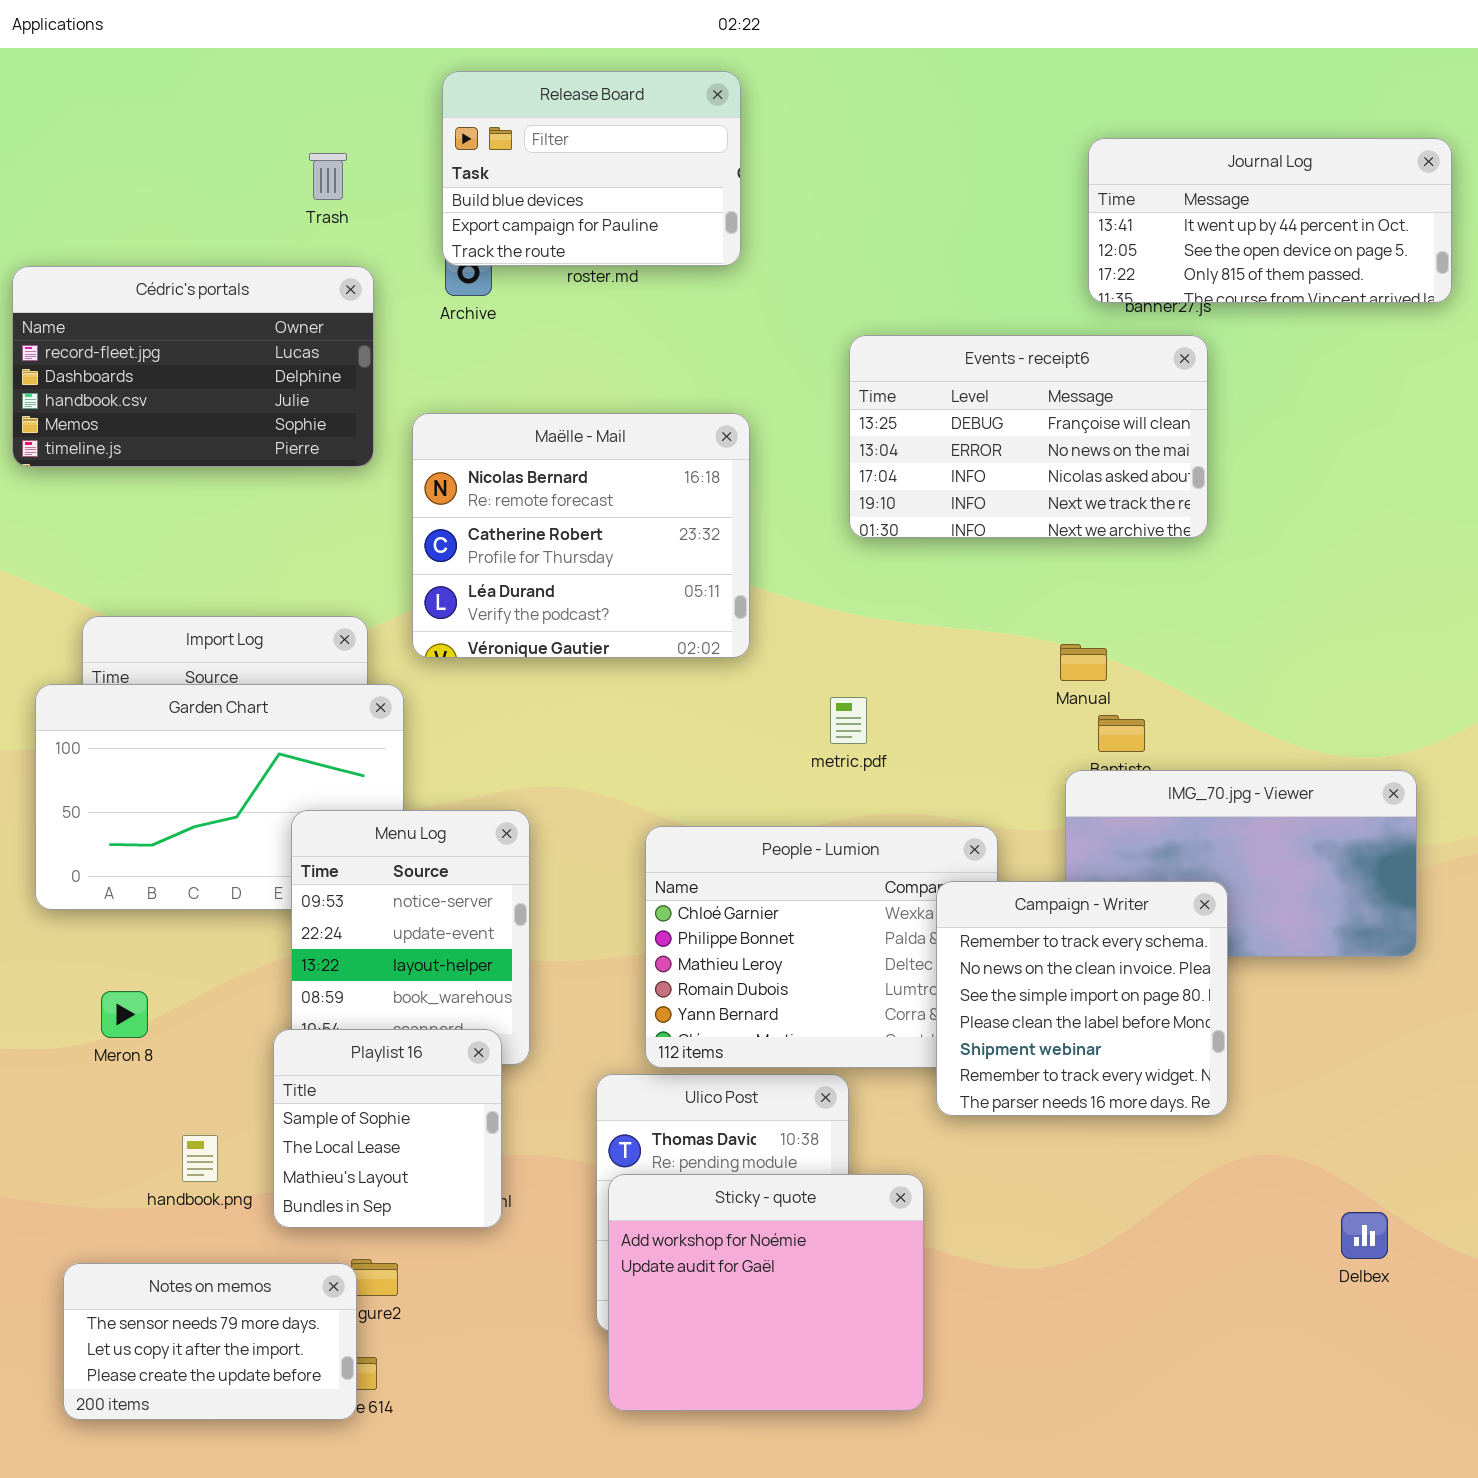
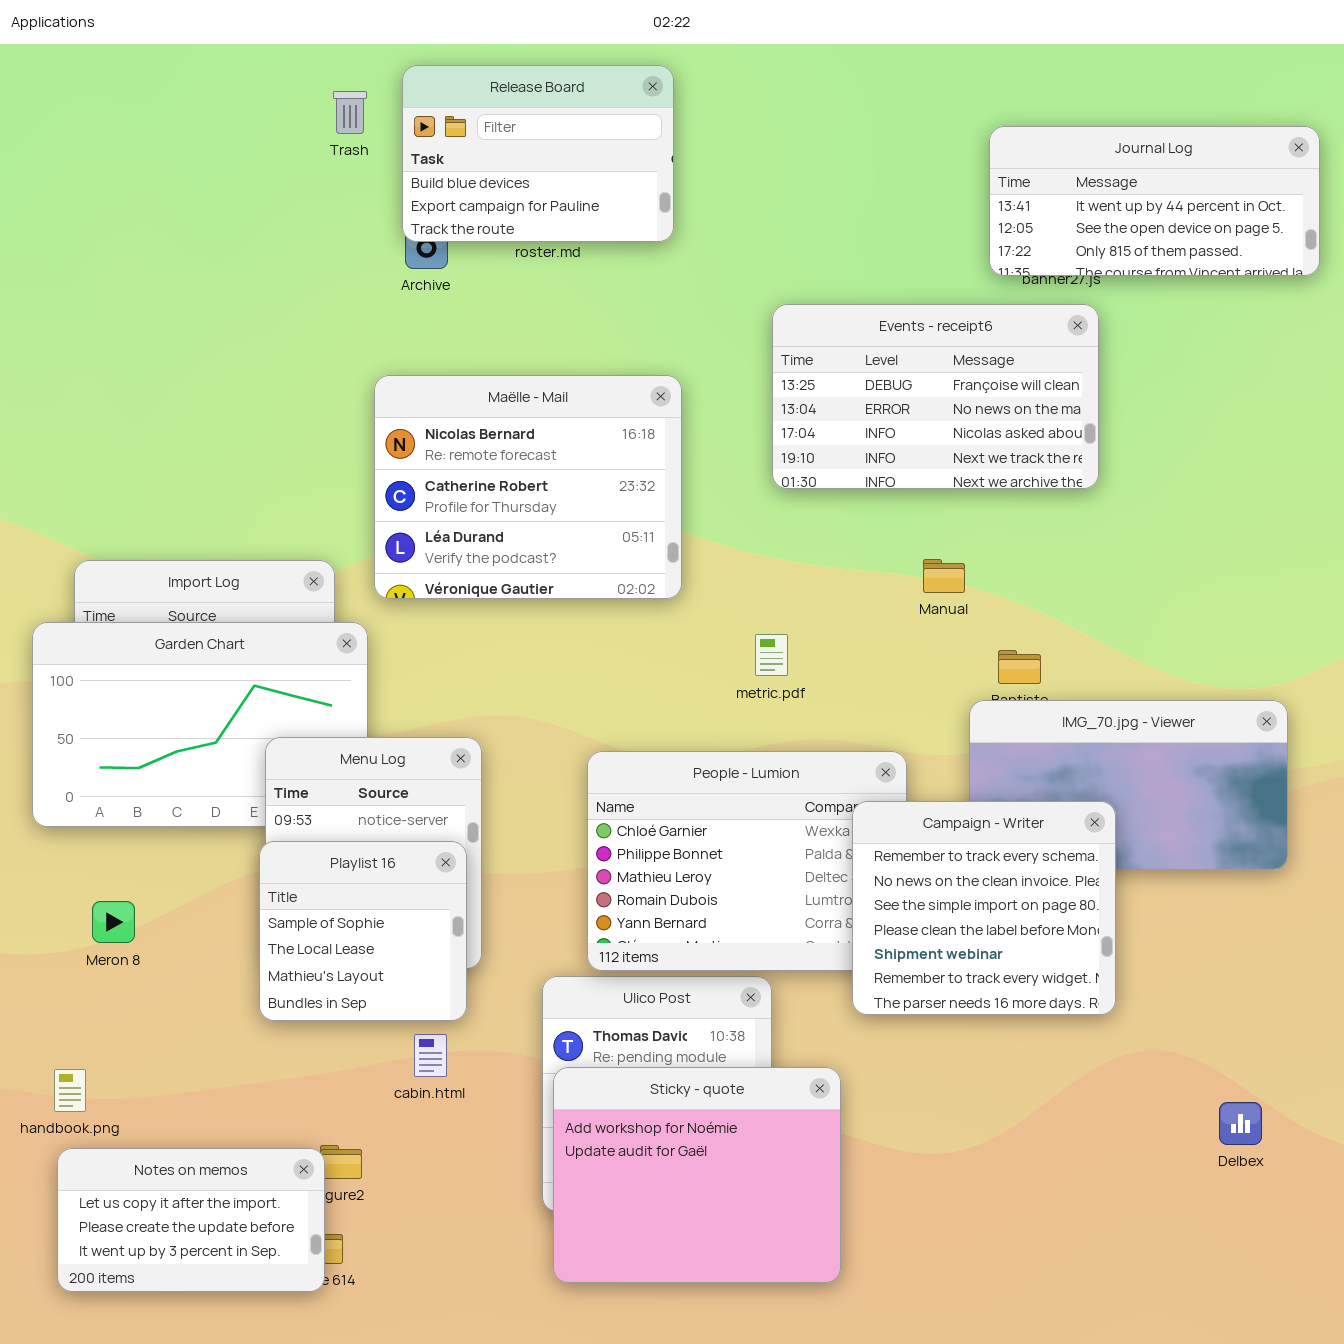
Trash: [309,153,347,200] -> [333,91,367,134], moved
Cédric's portals: [12,266,374,467] -> none, closed
Manual: [1060,644,1107,681] -> [923,559,965,593], moved
Playlist 16: [273,1029,502,1228] -> [259,841,467,1021], moved
handbook.png: [182,1135,218,1182] -> [54,1069,86,1112], moved
Notes on memos: [63,1263,357,1420] -> [57,1148,325,1292], scrolled down 1 row

